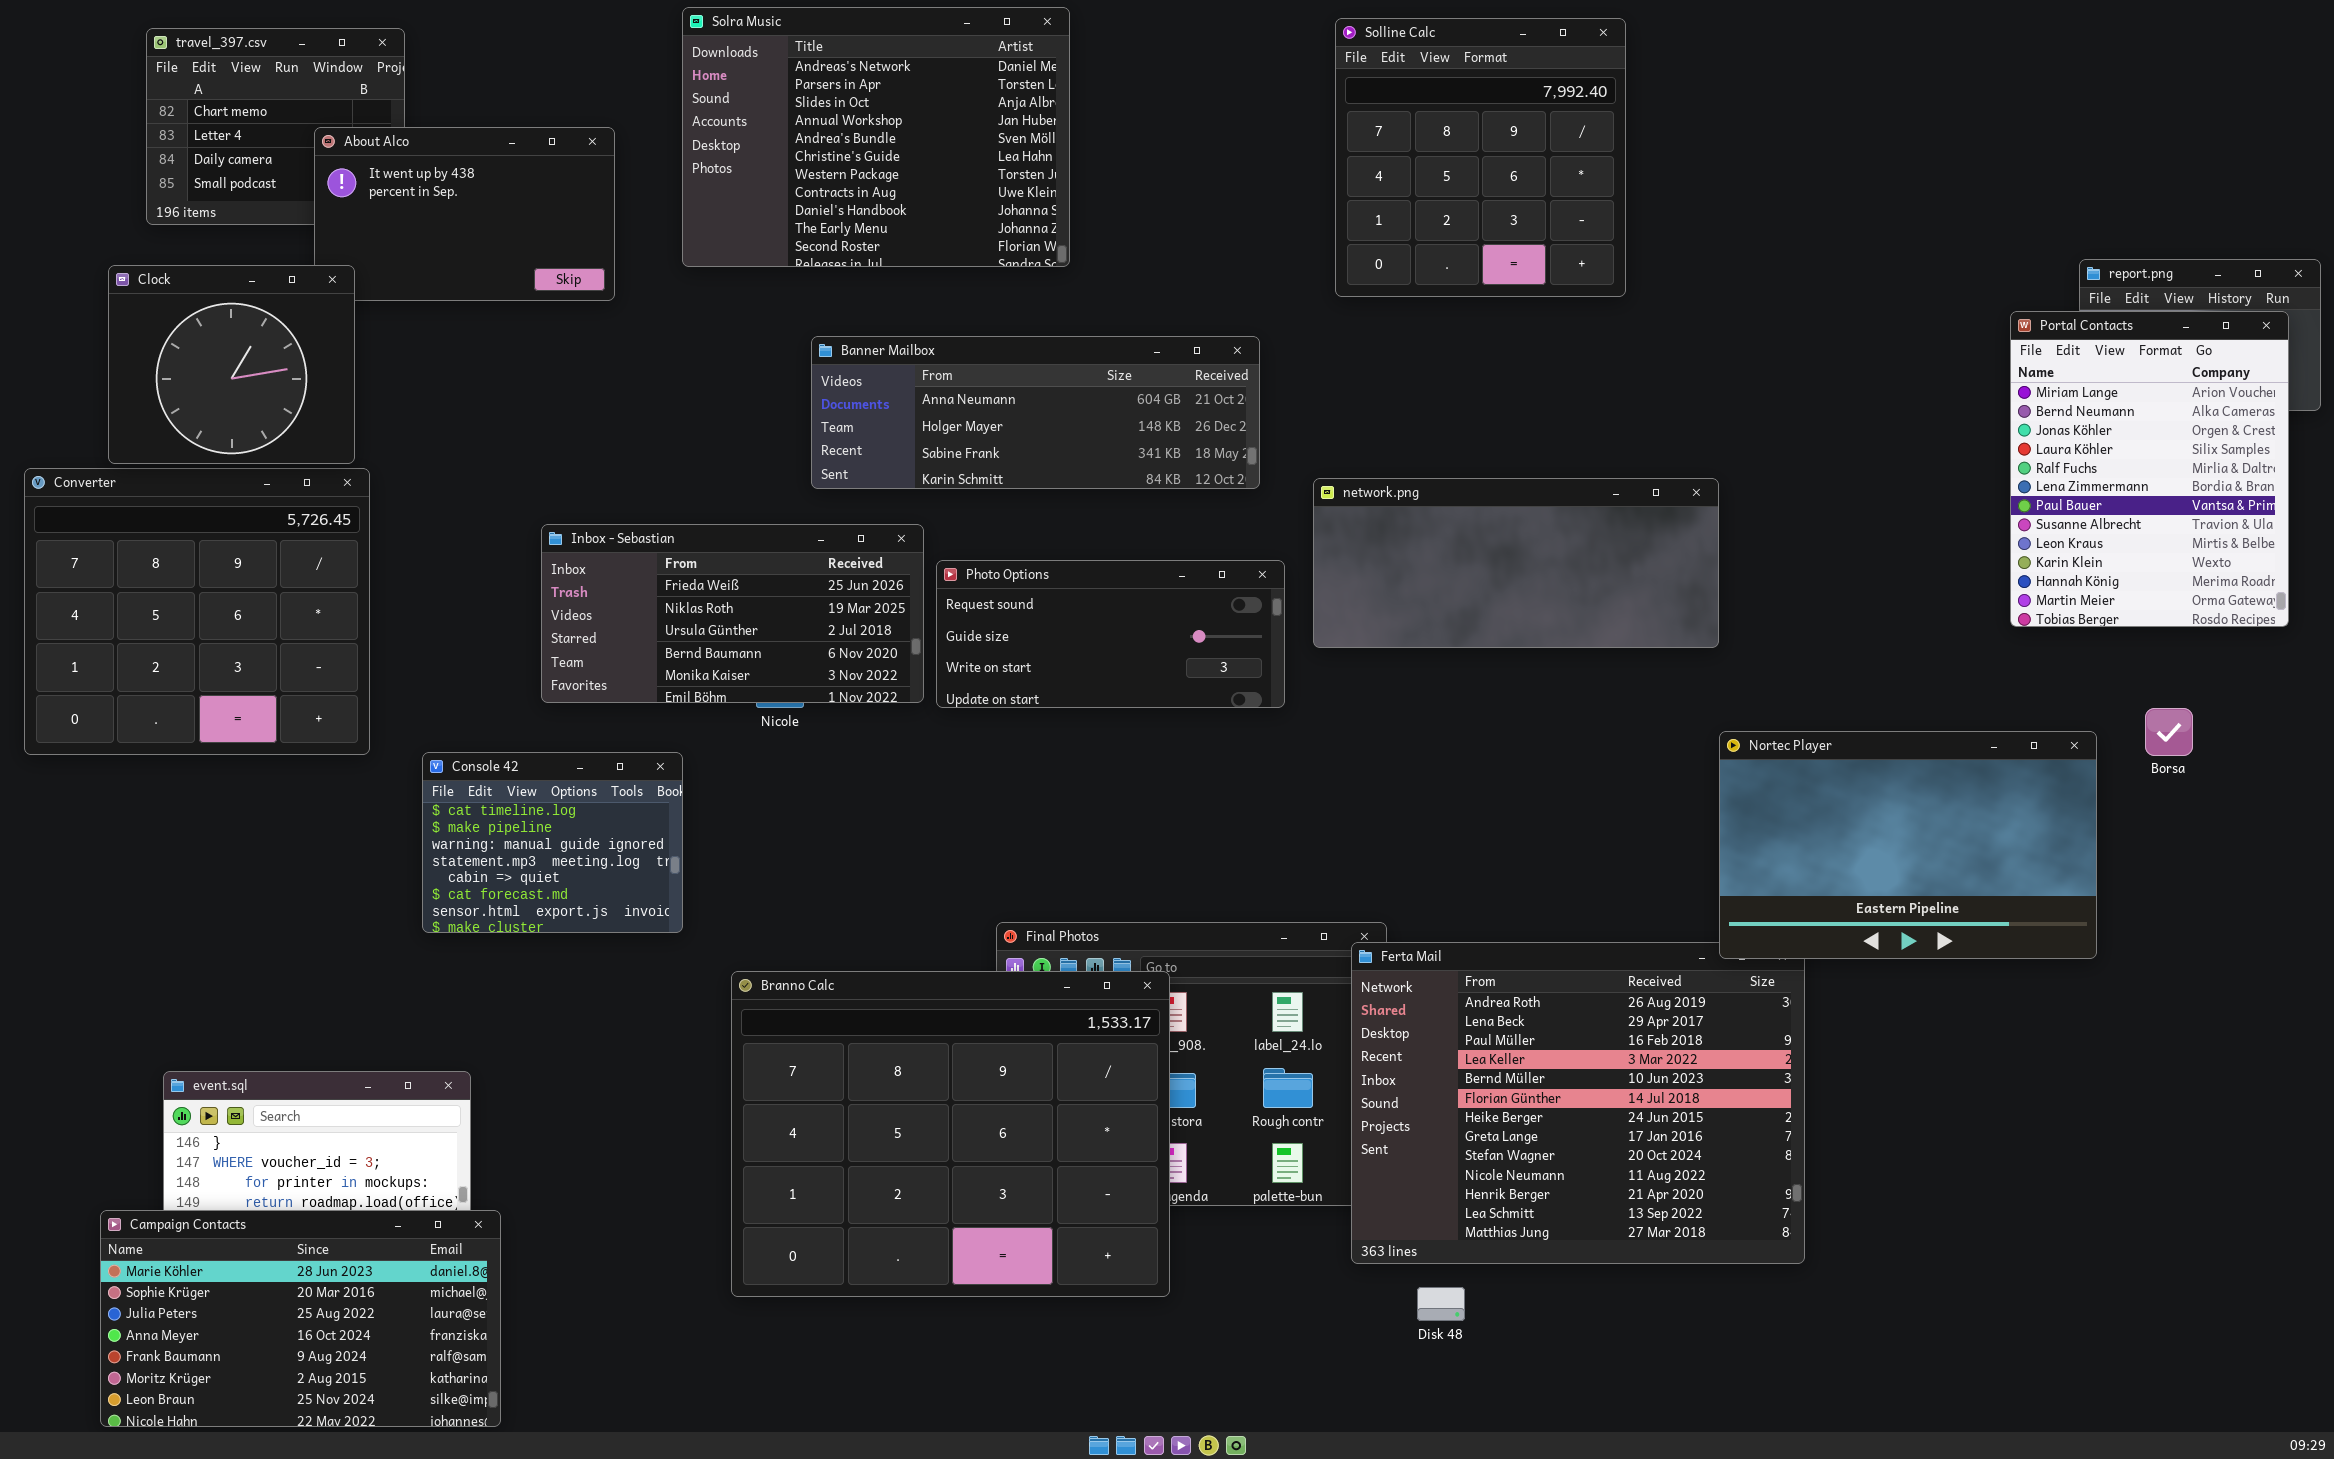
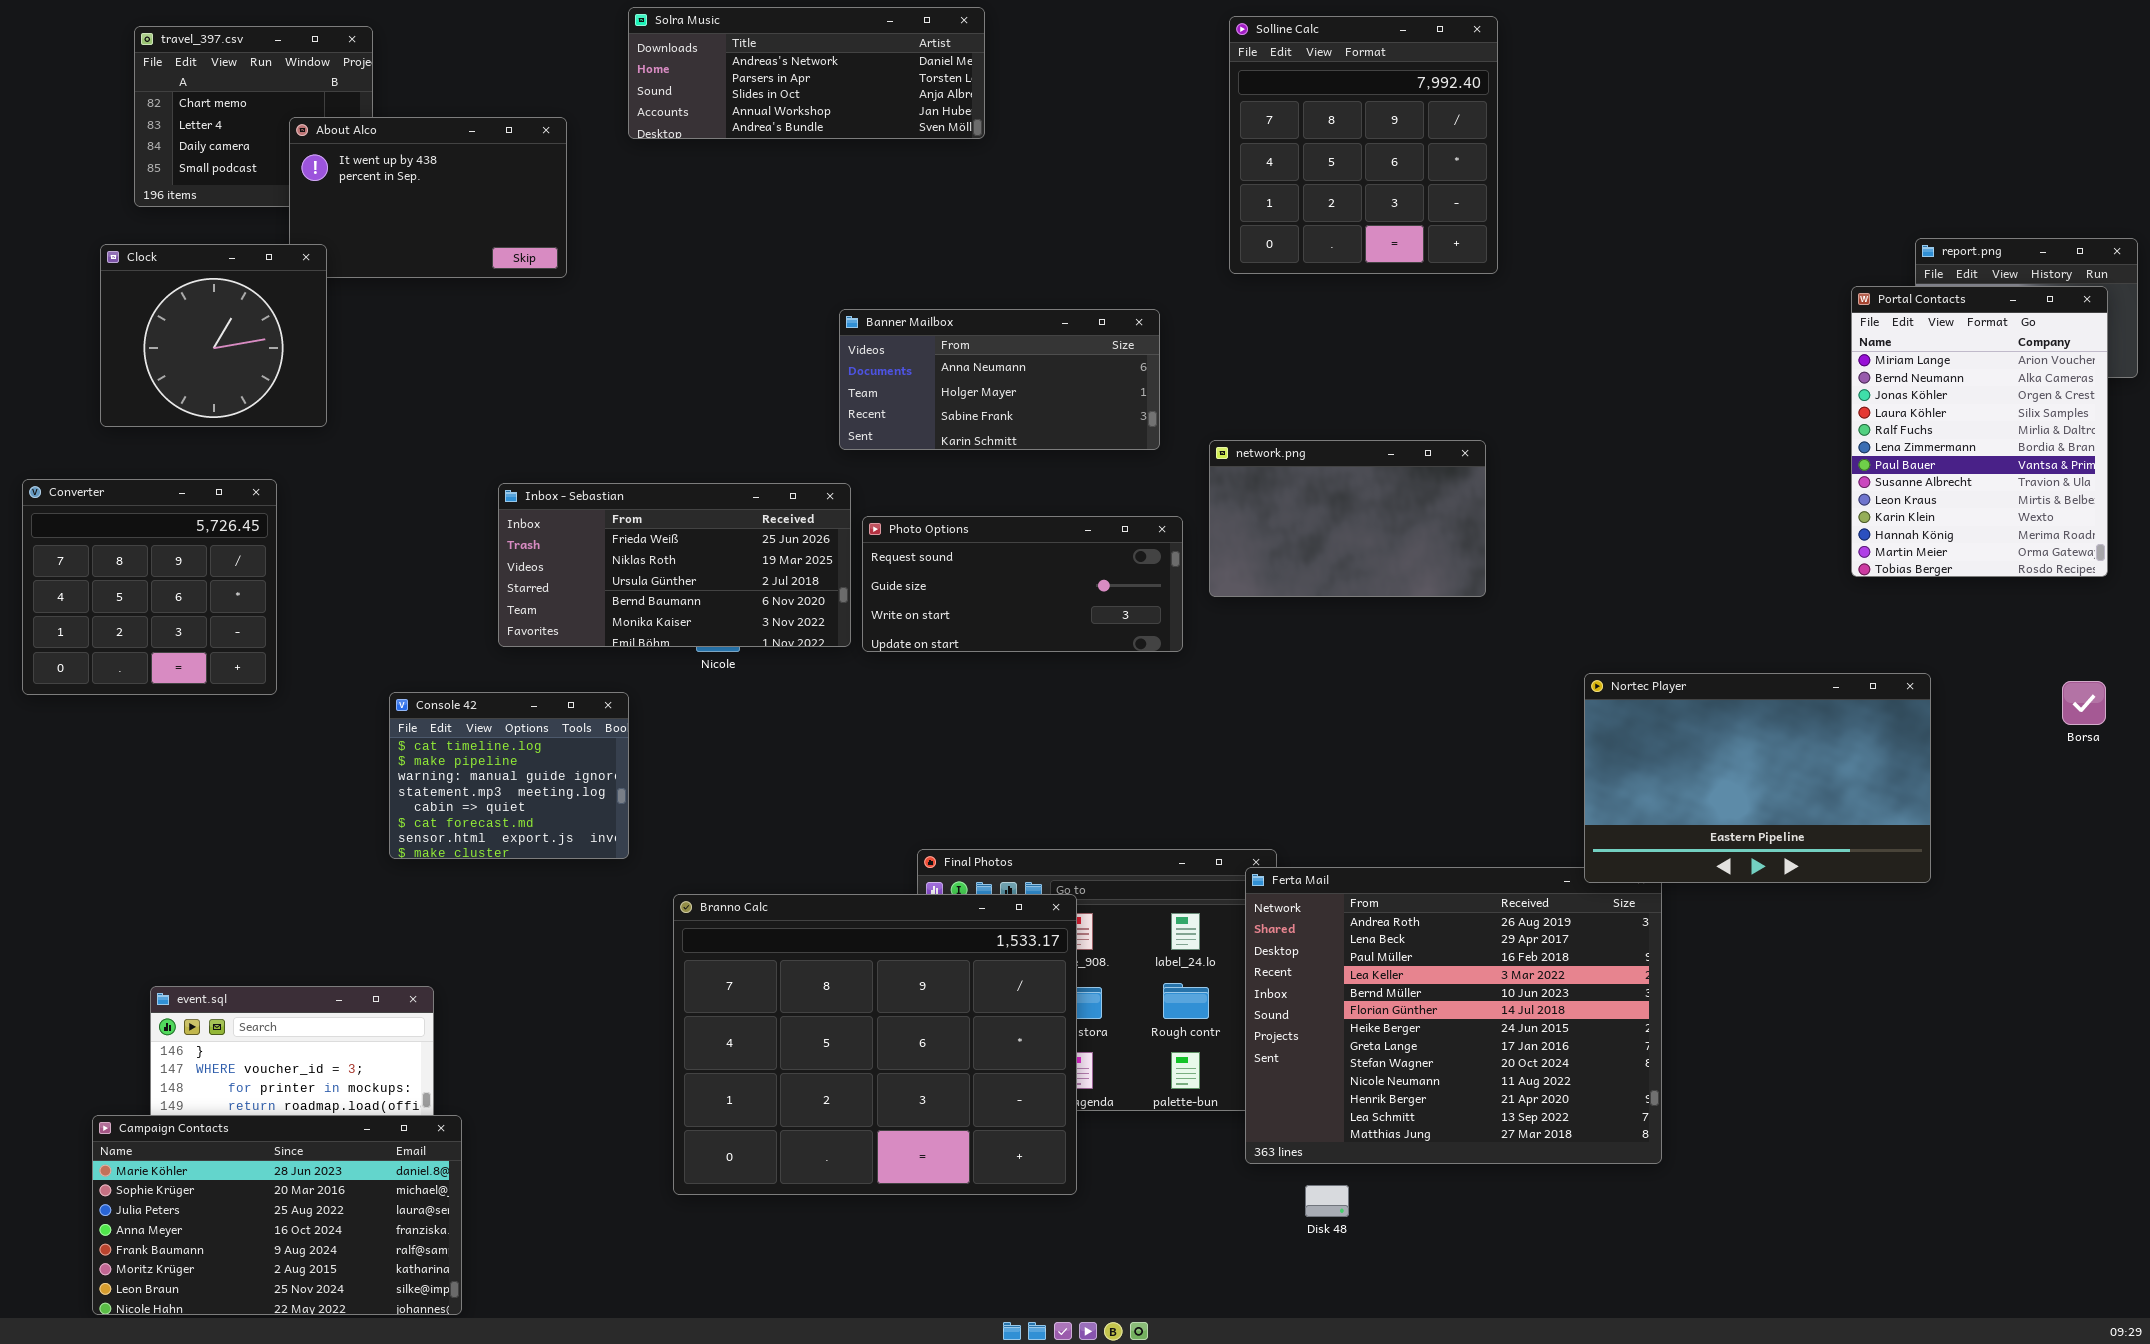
Solra Music: [682,7,1070,267] -> [628,7,985,139], resized
Banner Mailbox: [811,336,1260,489] -> [839,309,1160,450], resized
Converter: [24,468,370,755] -> [22,479,277,695], resized
network.png: [1313,478,1719,648] -> [1209,440,1486,597], resized
Borsa: [2145,708,2193,756] -> [2062,681,2106,725], moved

